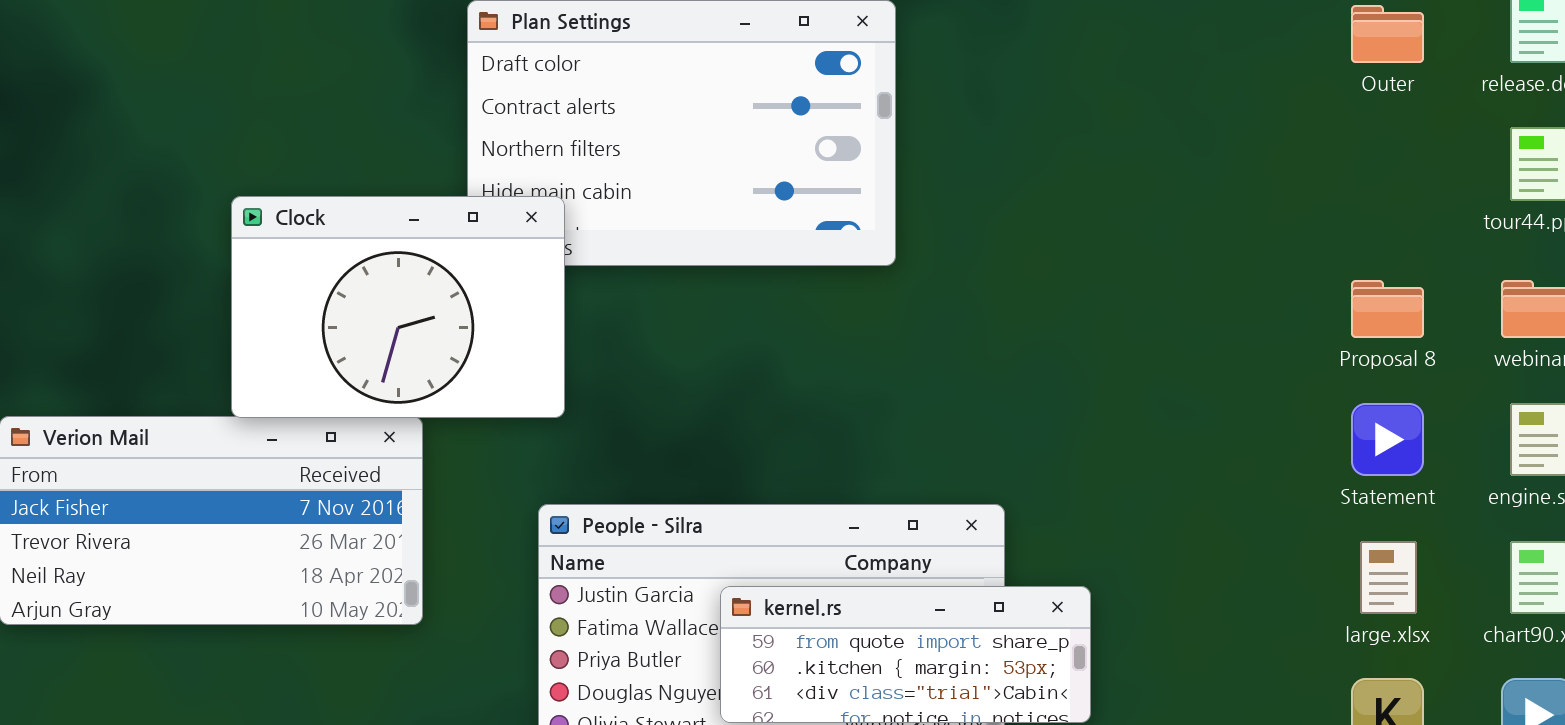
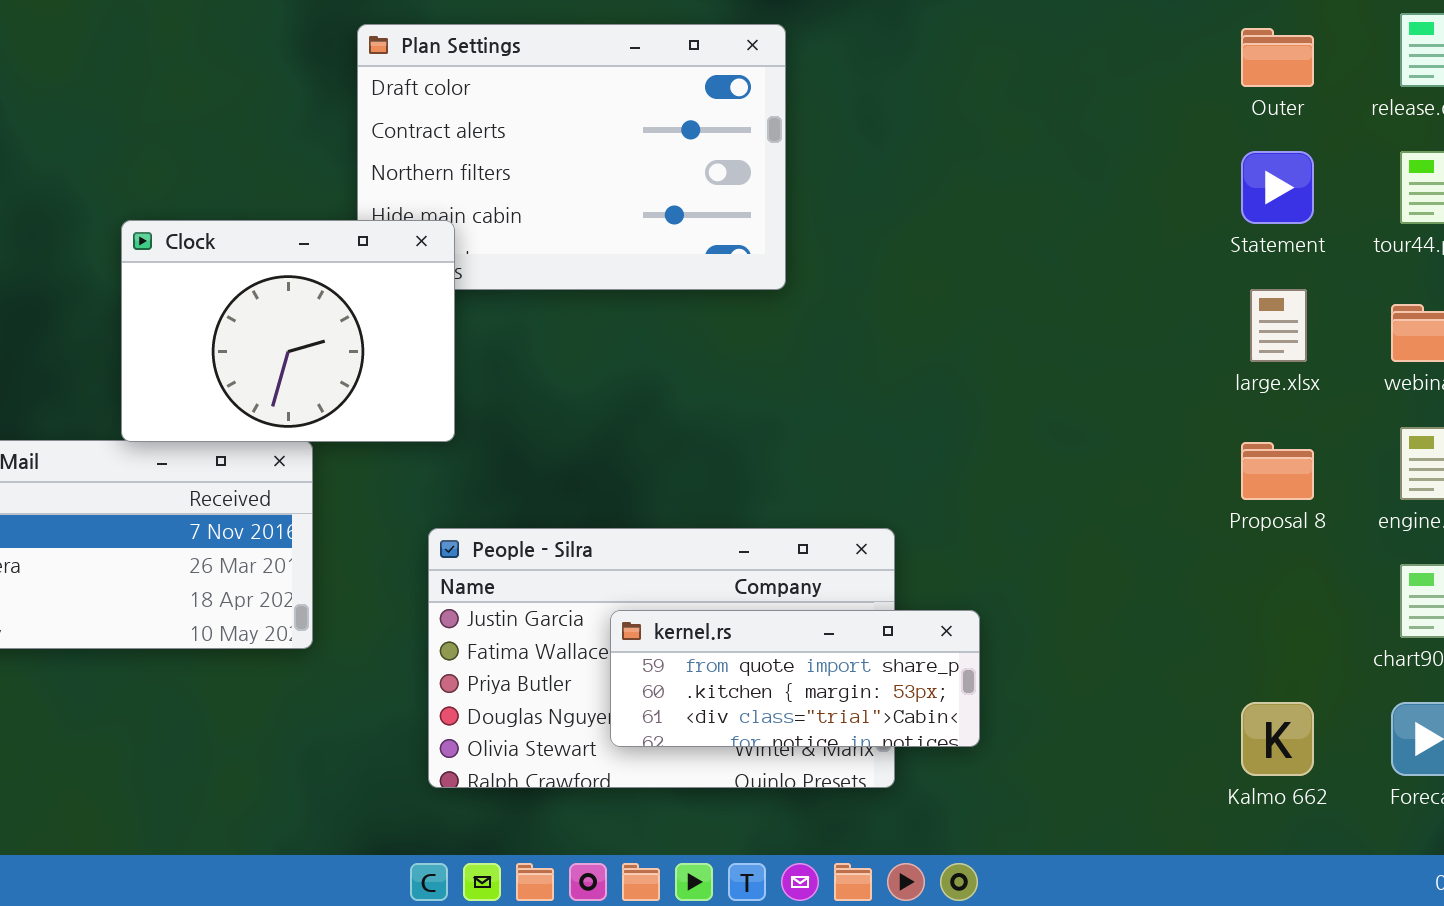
Proposal 8: [1351,280,1424,338] -> [1241,442,1314,500], moved
Statement: [1351,403,1424,476] -> [1241,151,1314,224], moved
large.xlsx: [1360,541,1417,614] -> [1250,289,1307,362], moved

